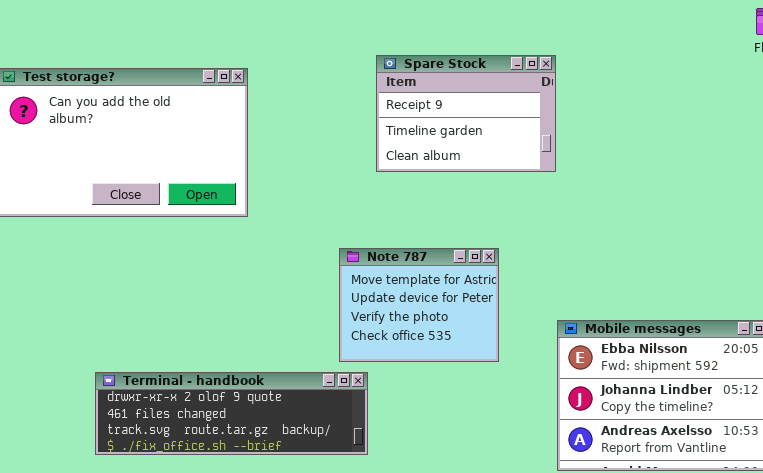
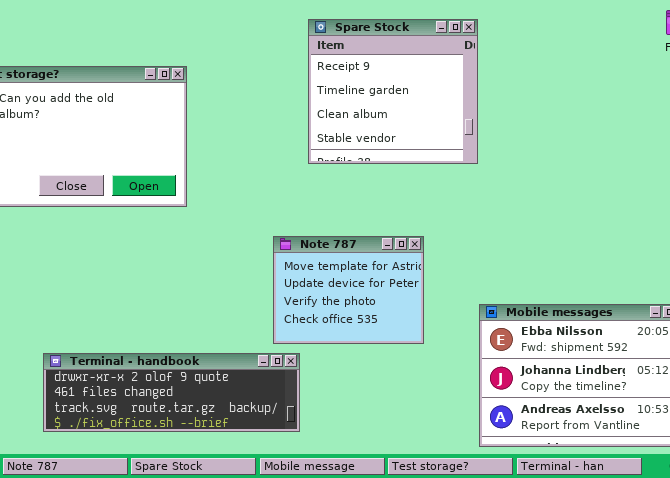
Spare Stock: [376,55,556,172] -> [308,19,478,164], resized

